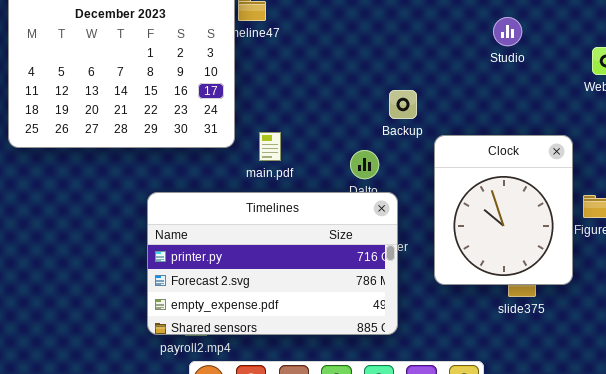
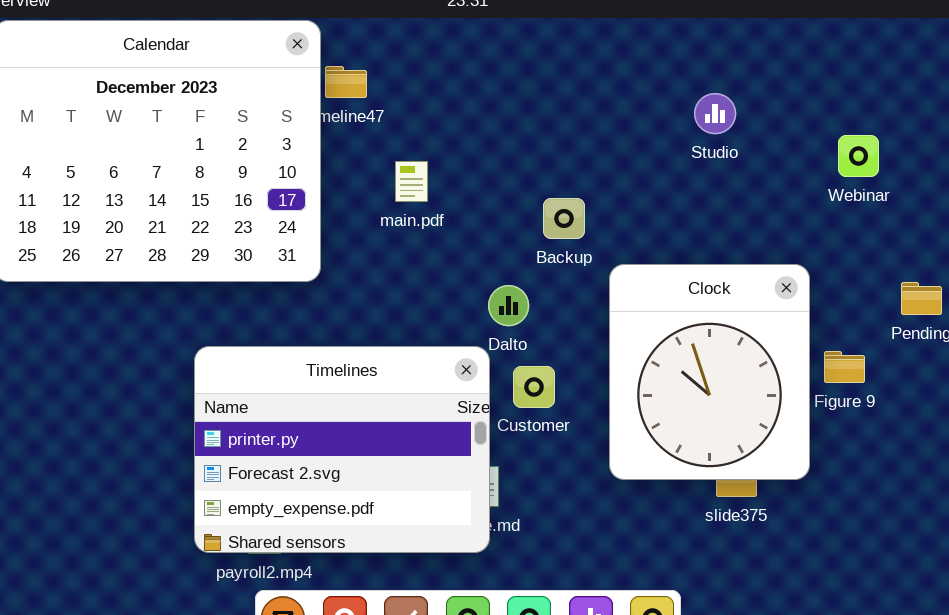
main.pdf: [259,132,281,161] -> [395,161,428,202], moved
Timelines: [147,192,398,335] -> [194,346,490,553], resized

